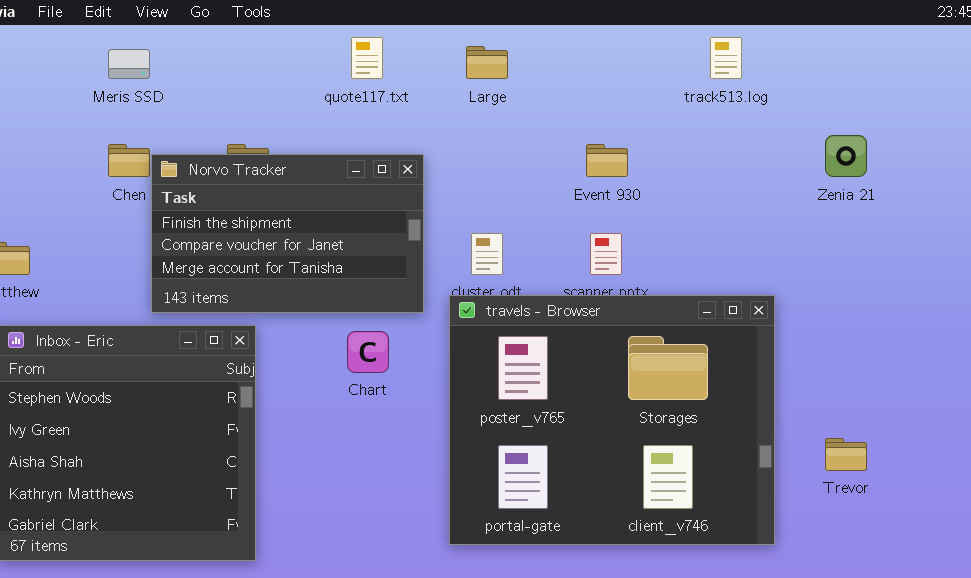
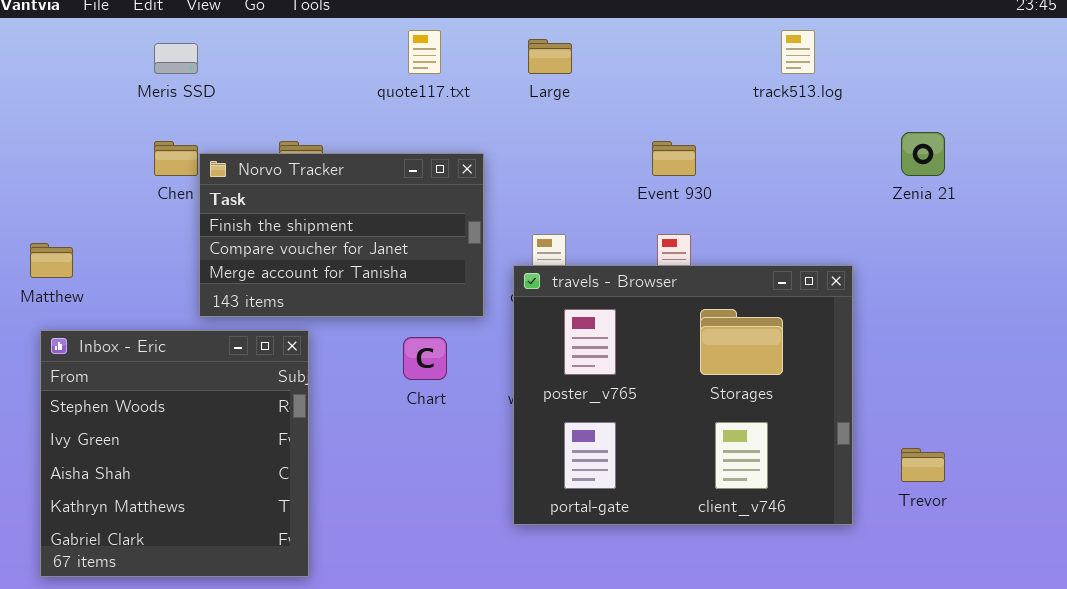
travels - Browser: [449,295,775,545] -> [513,265,853,525], moved

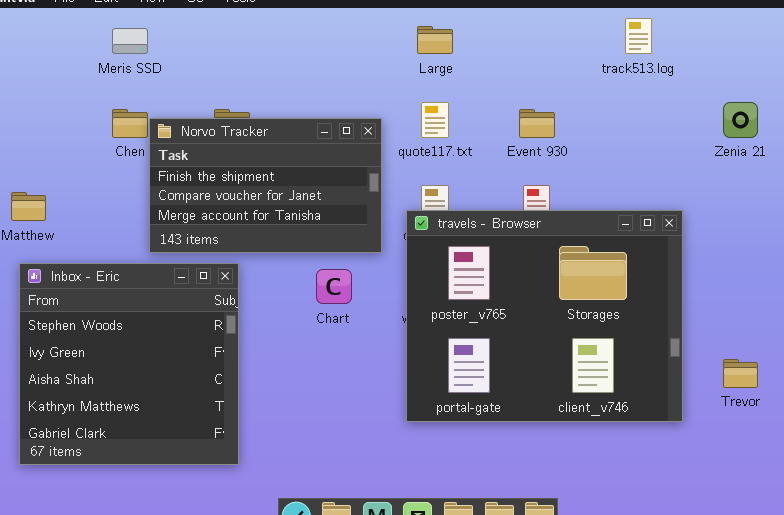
quote117.txt: [408,30,441,74] -> [421,102,449,138], moved

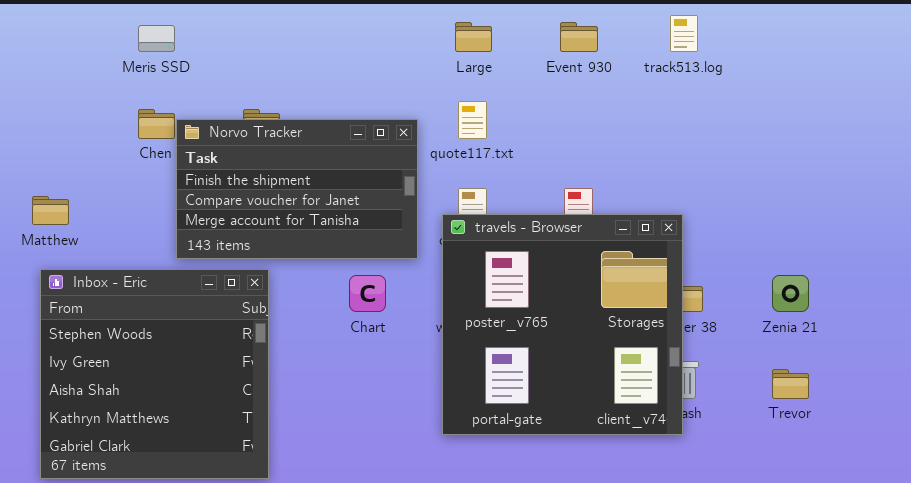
Zenia 21: [723,102,758,138] -> [772,275,809,312], moved
Event 930: [519,109,555,138] -> [560,22,598,52], moved
travels - Browser: [406,210,683,422] -> [442,214,683,435], resized

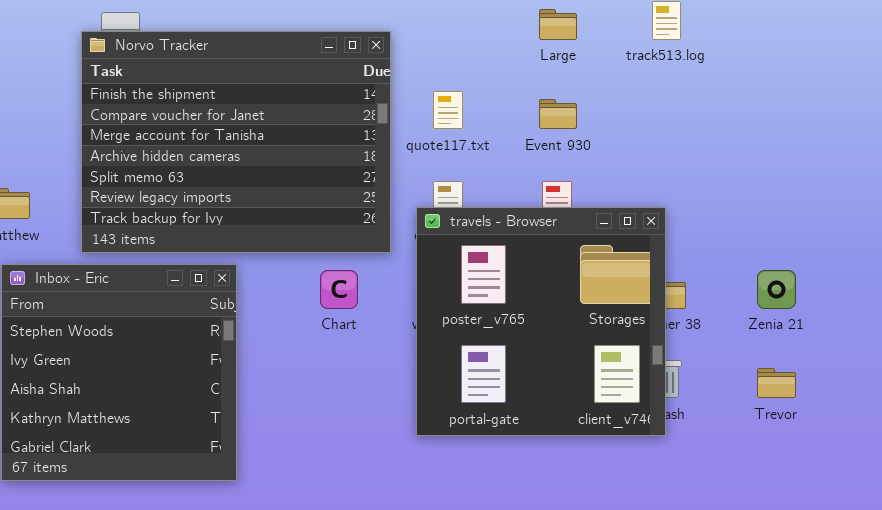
Large: [455,22,492,52] -> [539,9,577,40], moved
Event 930: [560,22,598,52] -> [539,99,577,129], moved
Norvo Tracker: [176,119,418,259] -> [81,31,391,253], resized

